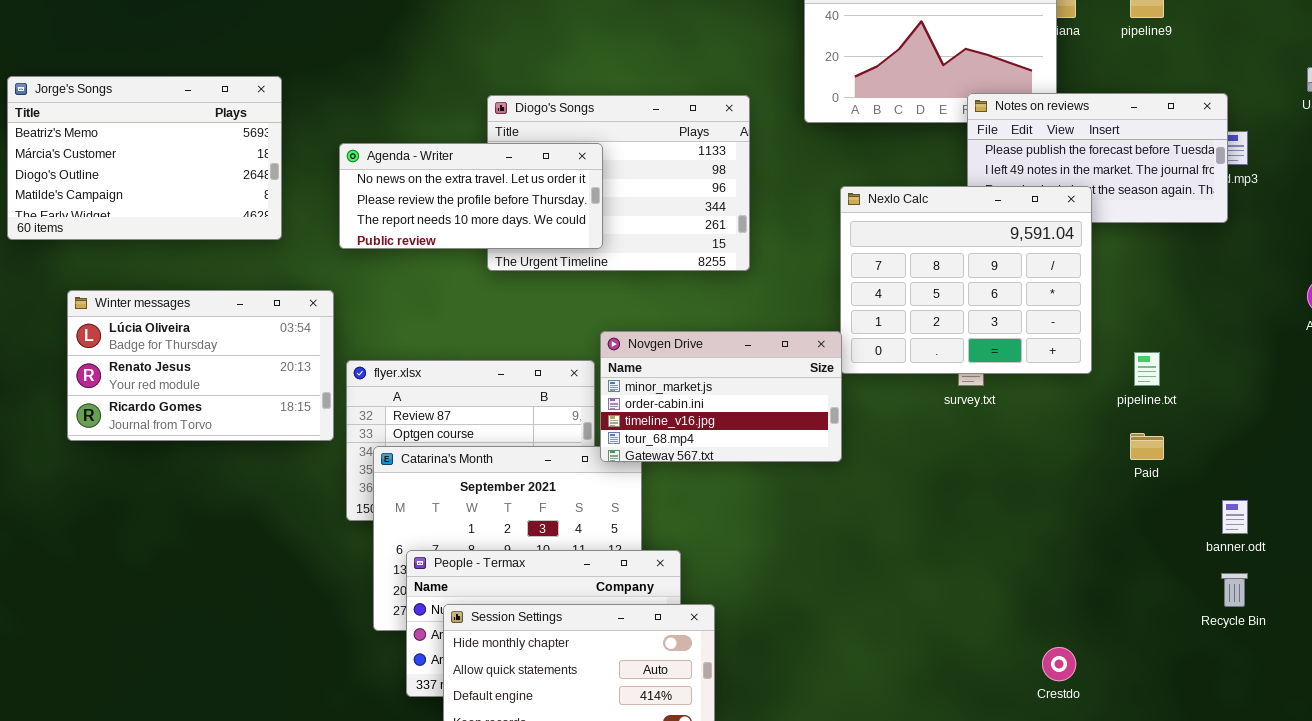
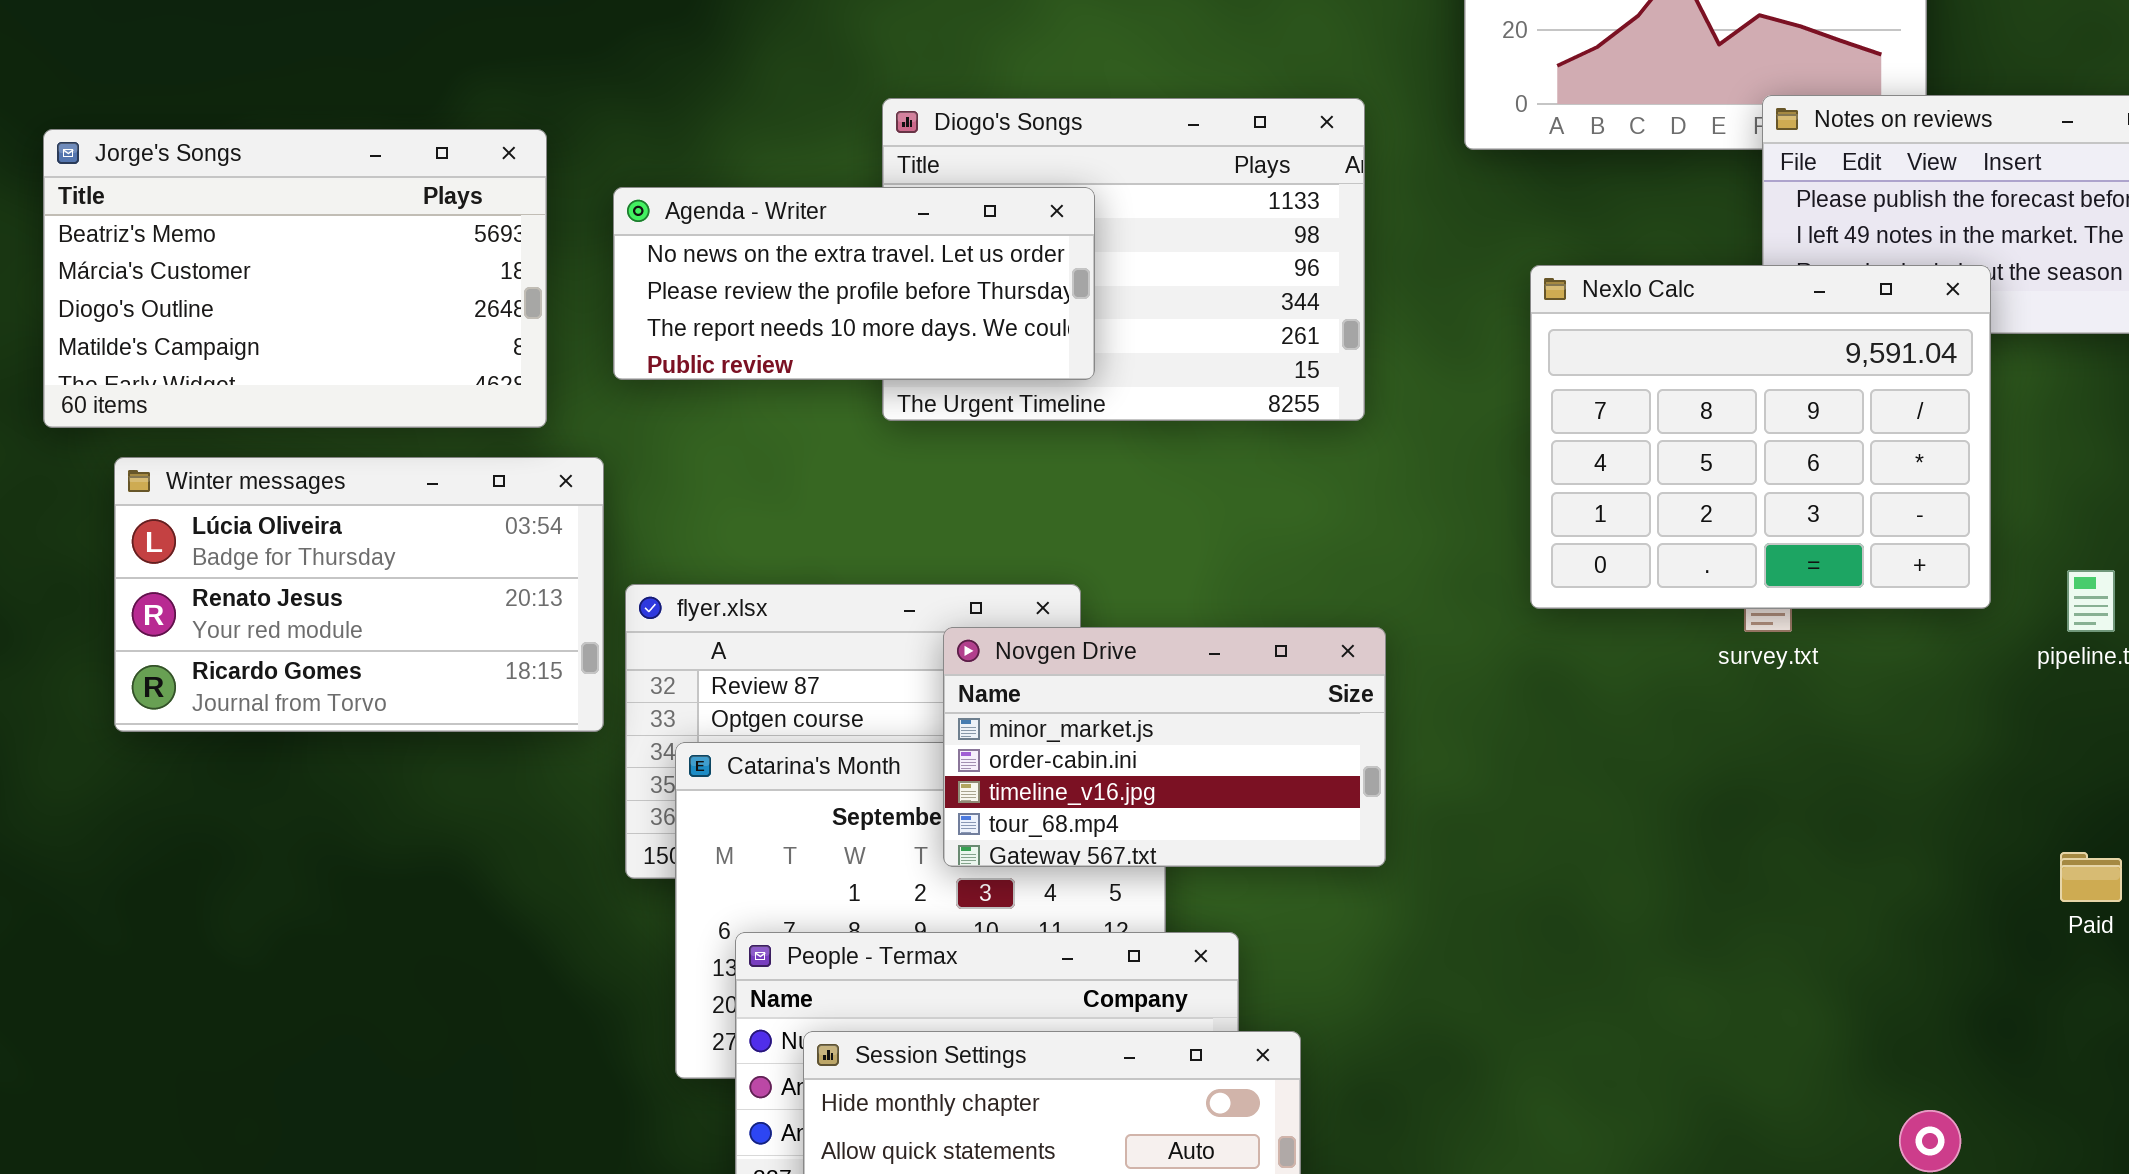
Jorge's Songs: [7,76,282,240] -> [43,129,547,428], moved
Novgen Drive: [600,331,842,462] -> [943,627,1386,867], moved
Paid: [1130,433,1164,460] -> [2060,852,2122,902], moved

